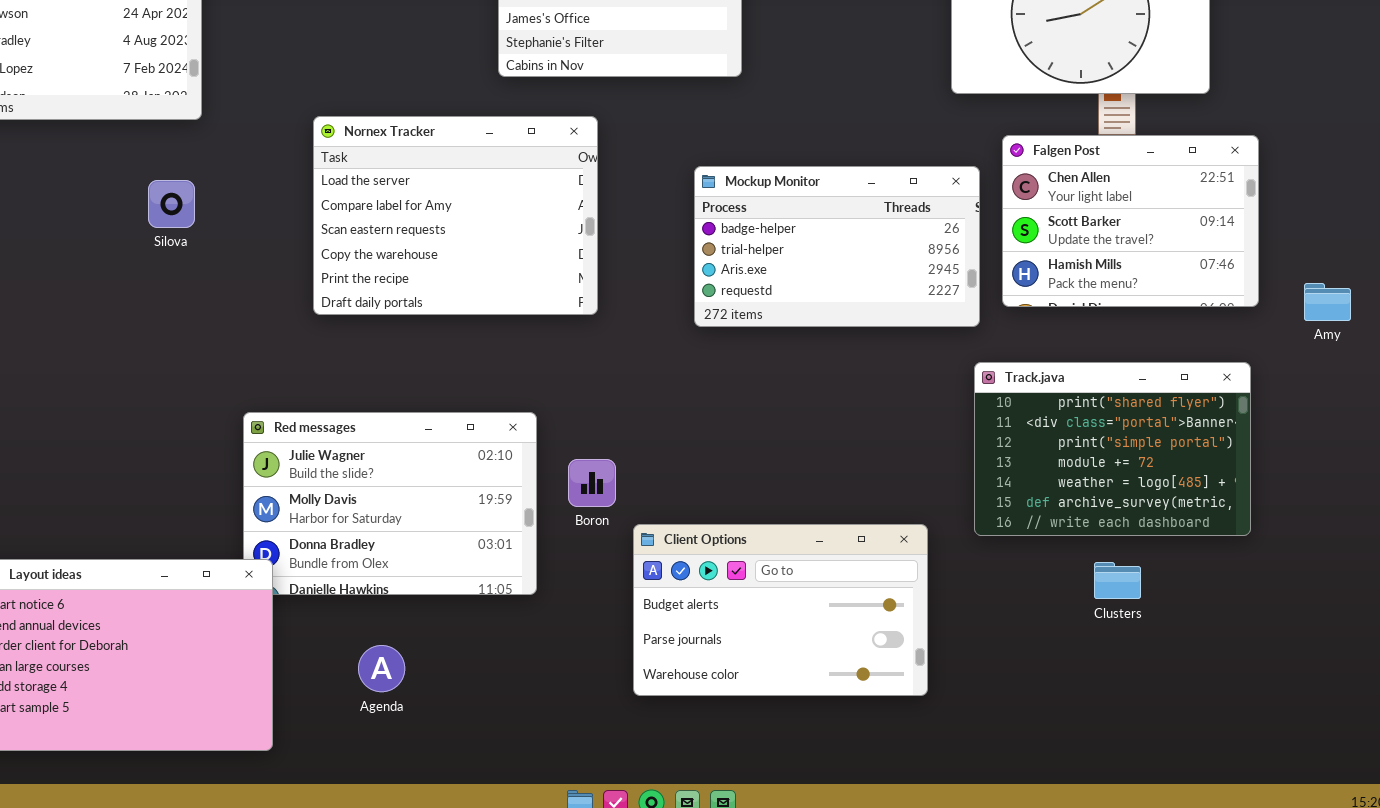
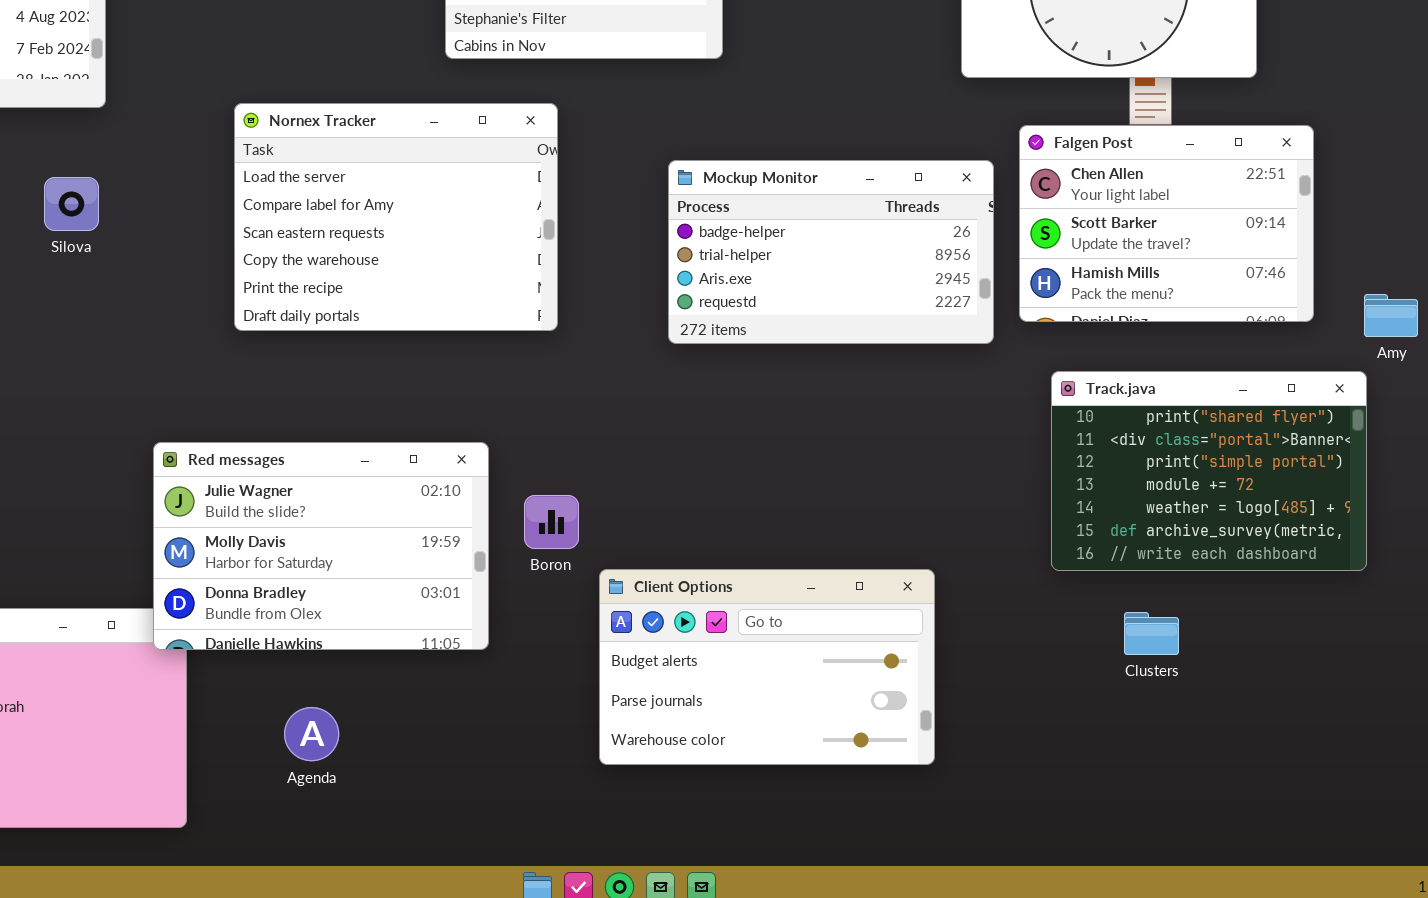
Track.java: [974,362,1251,536] -> [1051,371,1367,571], moved
Red messages: [243,412,537,595] -> [153,442,489,650], raised

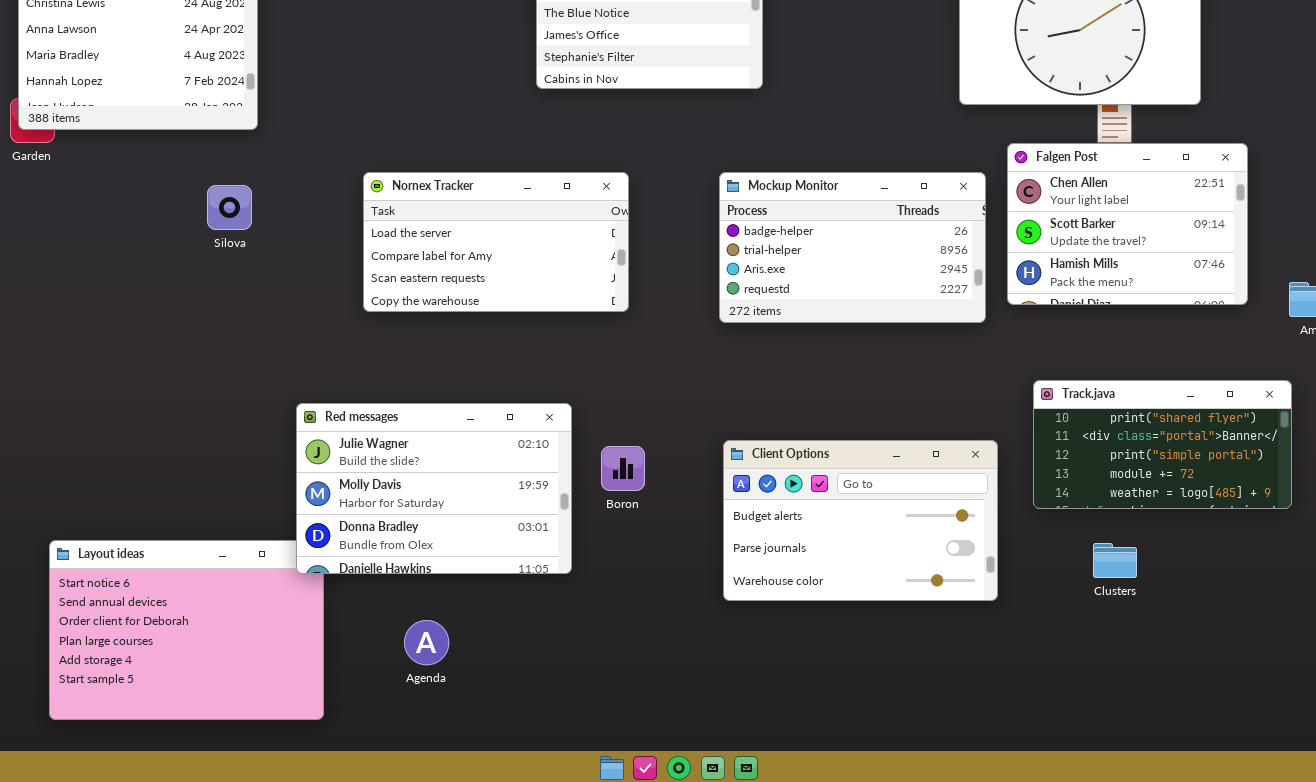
Nornex Tracker: [234,103,558,331] -> [363,172,629,312], resized
Track.java: [1051,371,1367,571] -> [1033,380,1292,509], resized
Client Options: [599,569,935,765] -> [723,440,998,601], moved

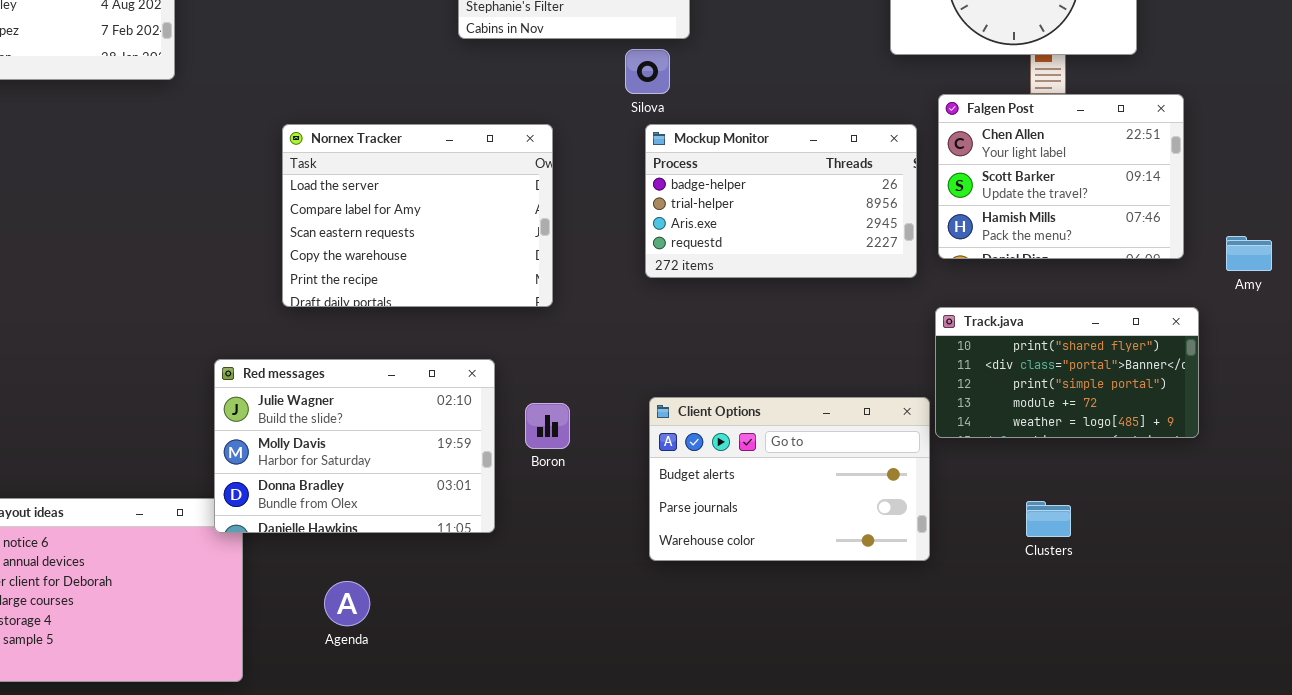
Nornex Tracker: [363,172,629,312] -> [282,124,553,307], resized
Silova: [207,185,252,230] -> [625,49,670,94], moved
Track.java: [1033,380,1292,509] -> [935,307,1199,438], moved

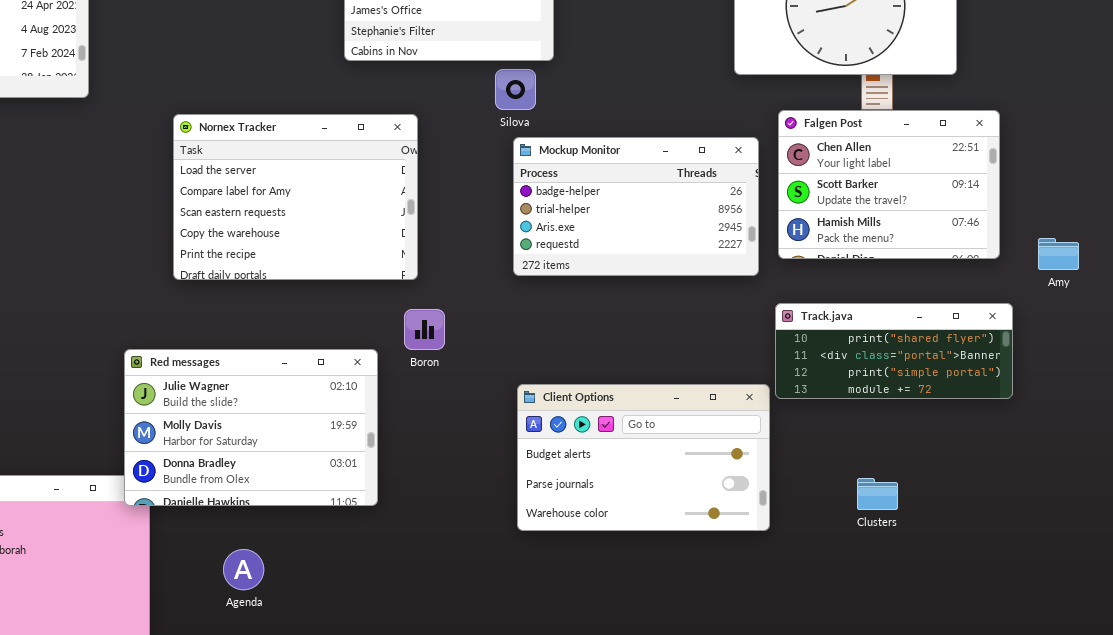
Nornex Tracker: [282,124,553,307] -> [173,114,418,280], moved
Track.java: [935,307,1199,438] -> [775,303,1013,399], resized
Boron: [525,403,570,449] -> [404,309,445,350], moved

